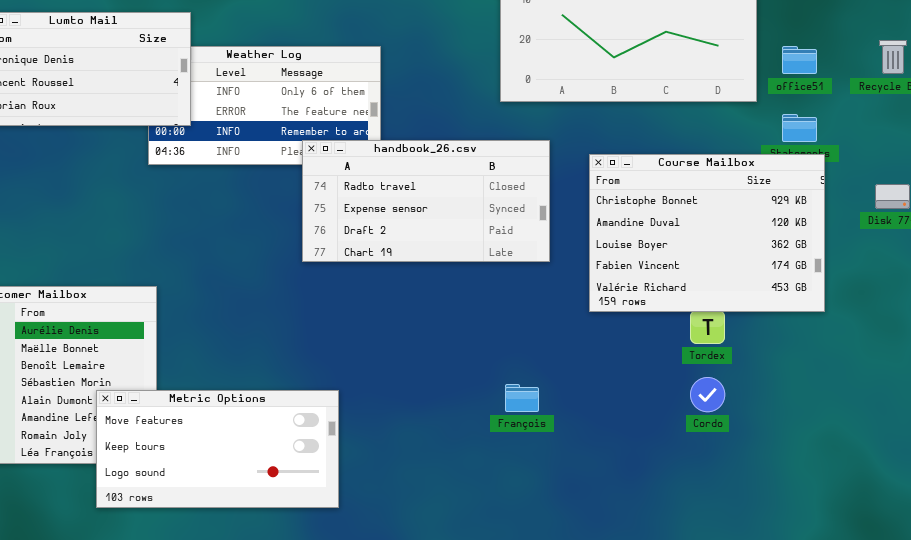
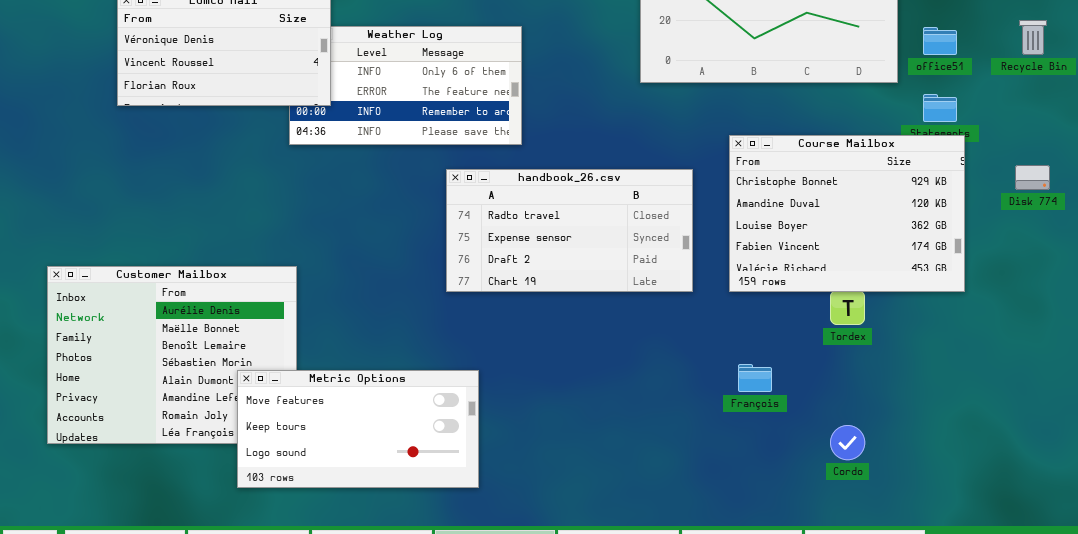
handbook_26.csv: [302,140,550,262] -> [446,169,693,292], moved
Cordo: [690,377,725,412] -> [830,425,865,460], moved
François: [505,384,539,412] -> [738,364,772,392], moved

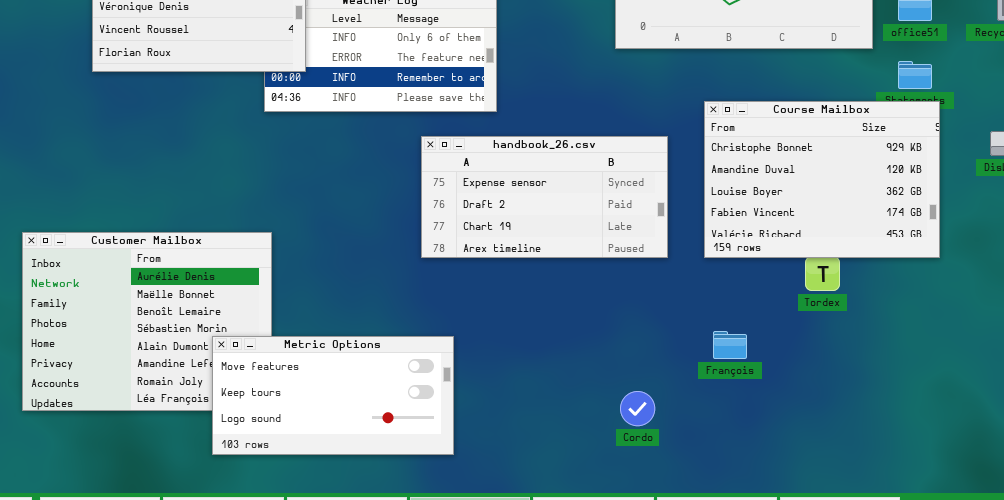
handbook_26.csv: [446,169,693,292] -> [421,136,668,258], scrolled down 1 row
Cordo: [830,425,865,460] -> [620,391,655,426], moved

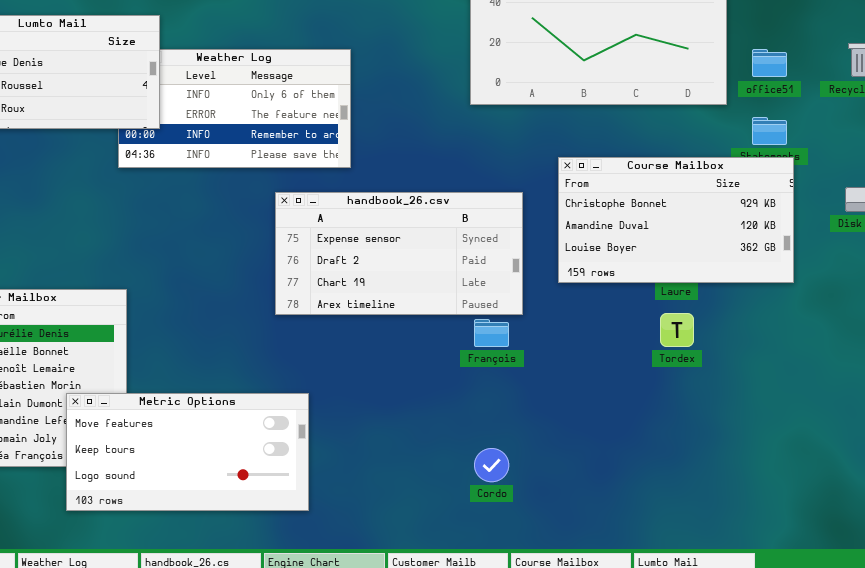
Course Mailbox: [704,101,940,258] -> [558,157,794,283], resized
François: [713,331,747,359] -> [474,319,509,347], moved

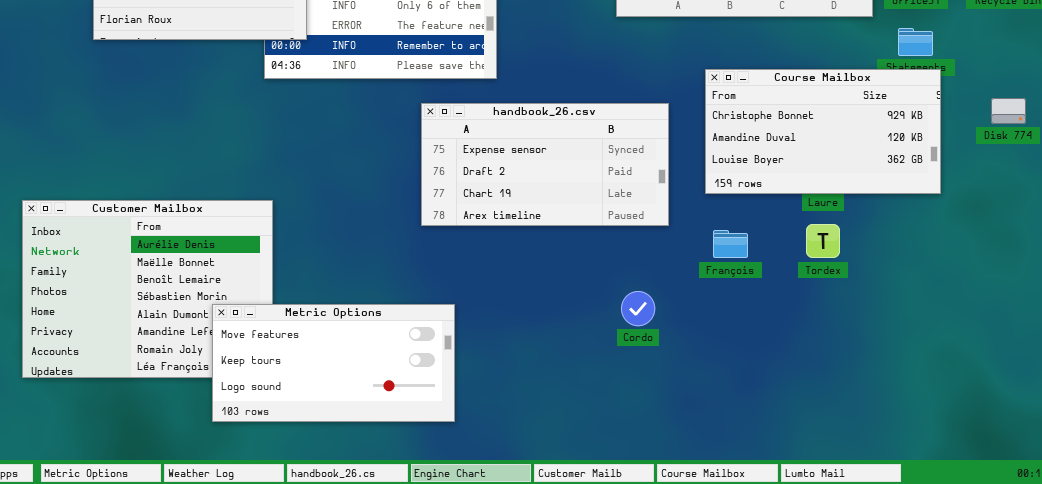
François: [474,319,509,347] -> [713,230,748,258], moved
Cordo: [474,448,509,482] -> [621,291,655,326], moved

